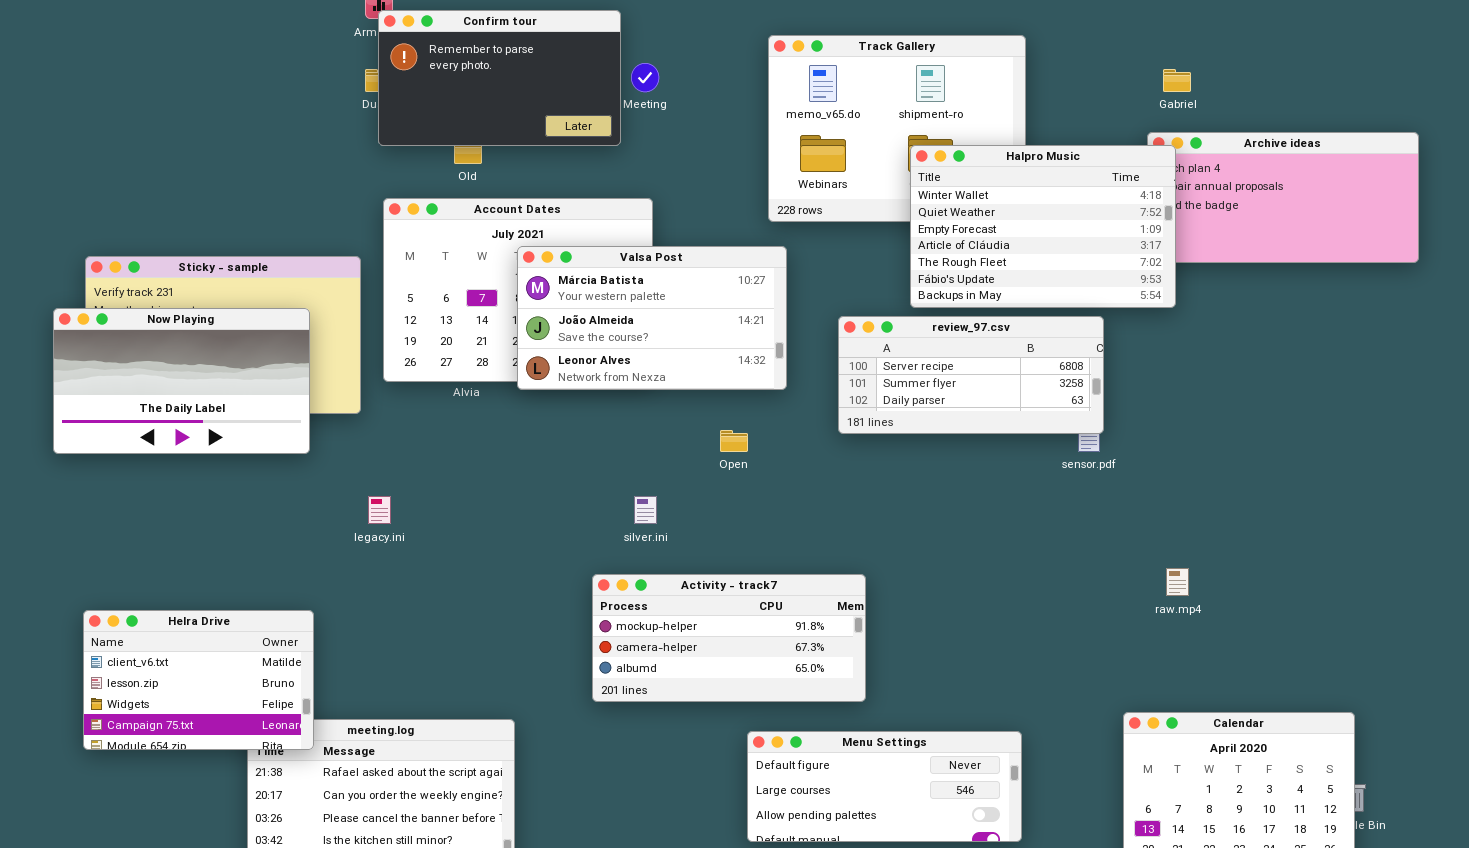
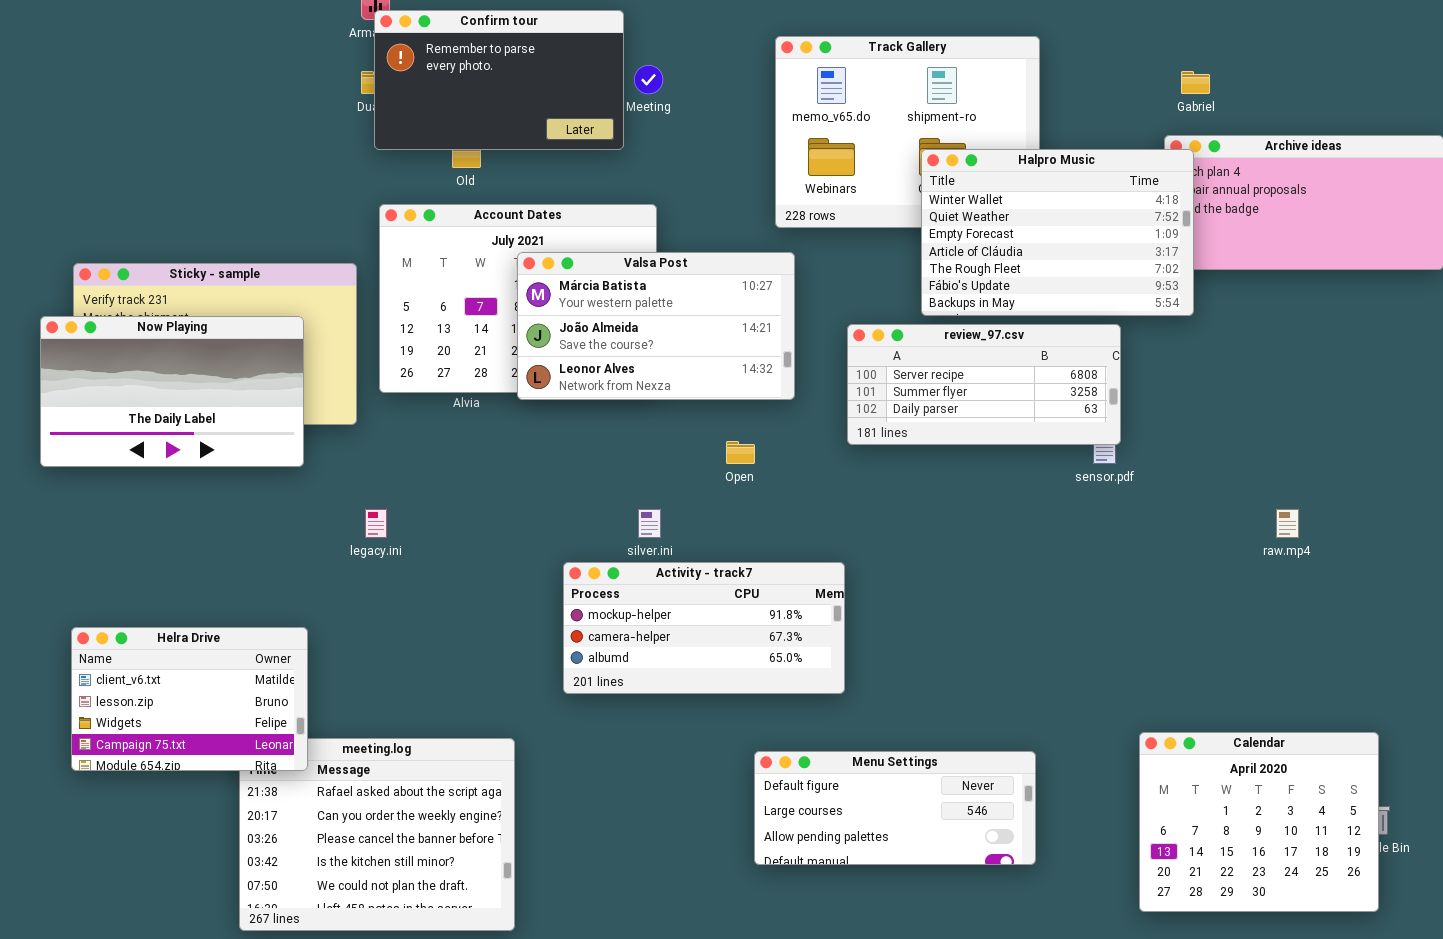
raw.mp4: [1166,568,1189,596] -> [1276,509,1299,538], moved
Activity - track7: [592,574,866,702] -> [563,562,845,694], moved

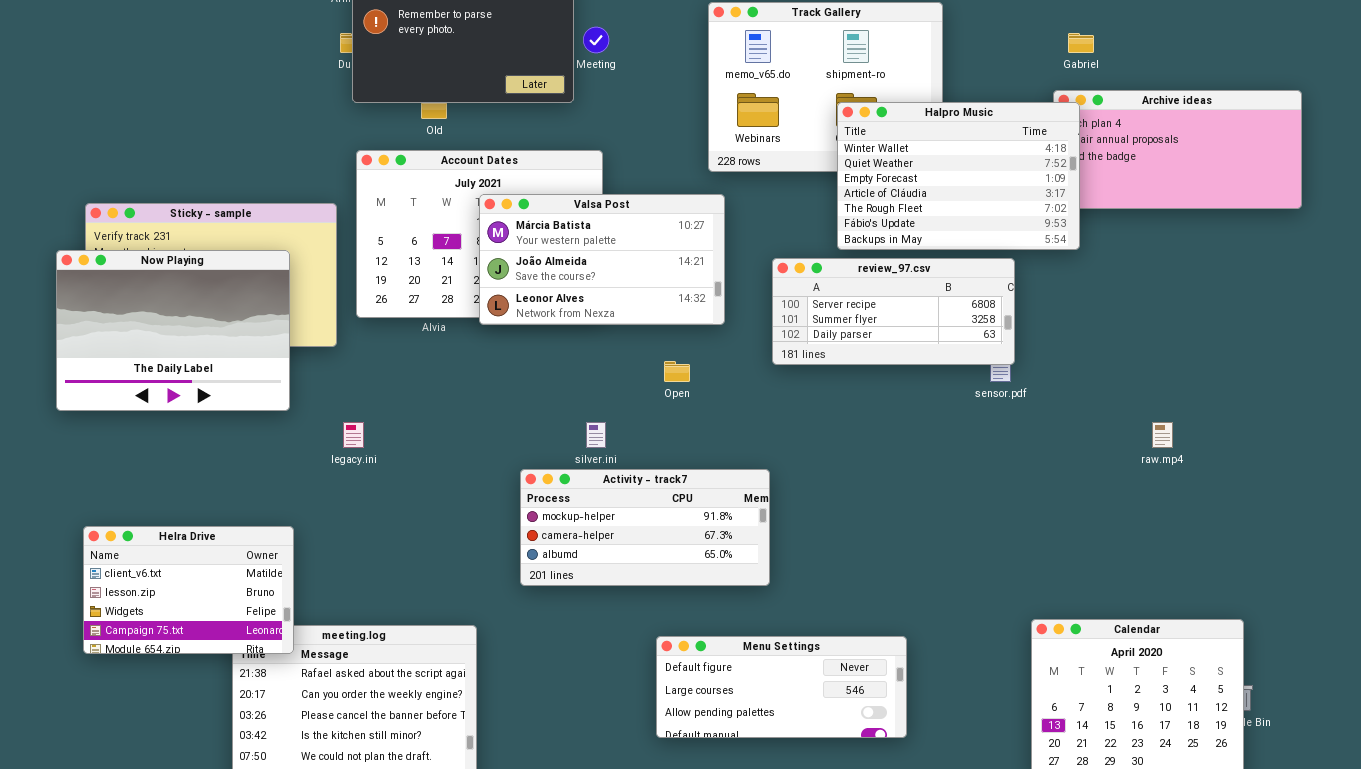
Now Playing: [40,316,304,467] -> [56,250,290,411], resized
Menu Settings: [754,751,1036,865] -> [656,636,907,738], moved

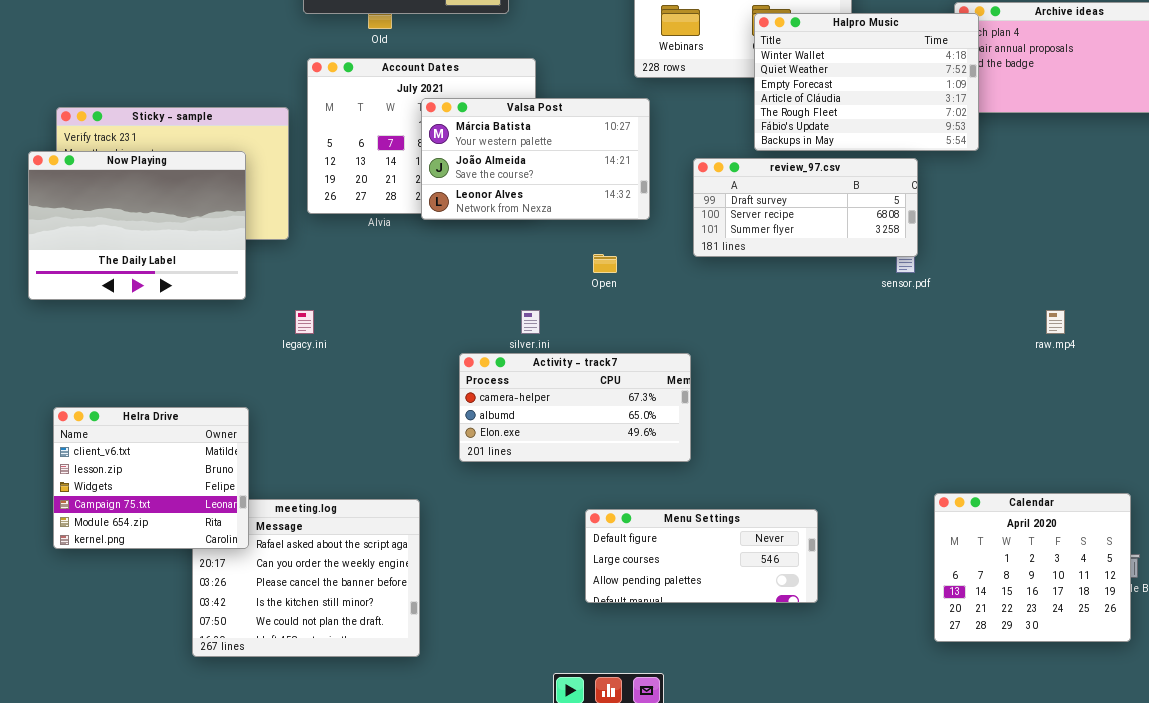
review_97.csv: [772,258,1015,365] -> [693,158,918,257], scrolled up 1 row
Activity - track7: [520,469,770,586] -> [459,353,691,462], scrolled down 1 row
Helra Drive: [83,526,294,654] -> [53,407,249,549], resized

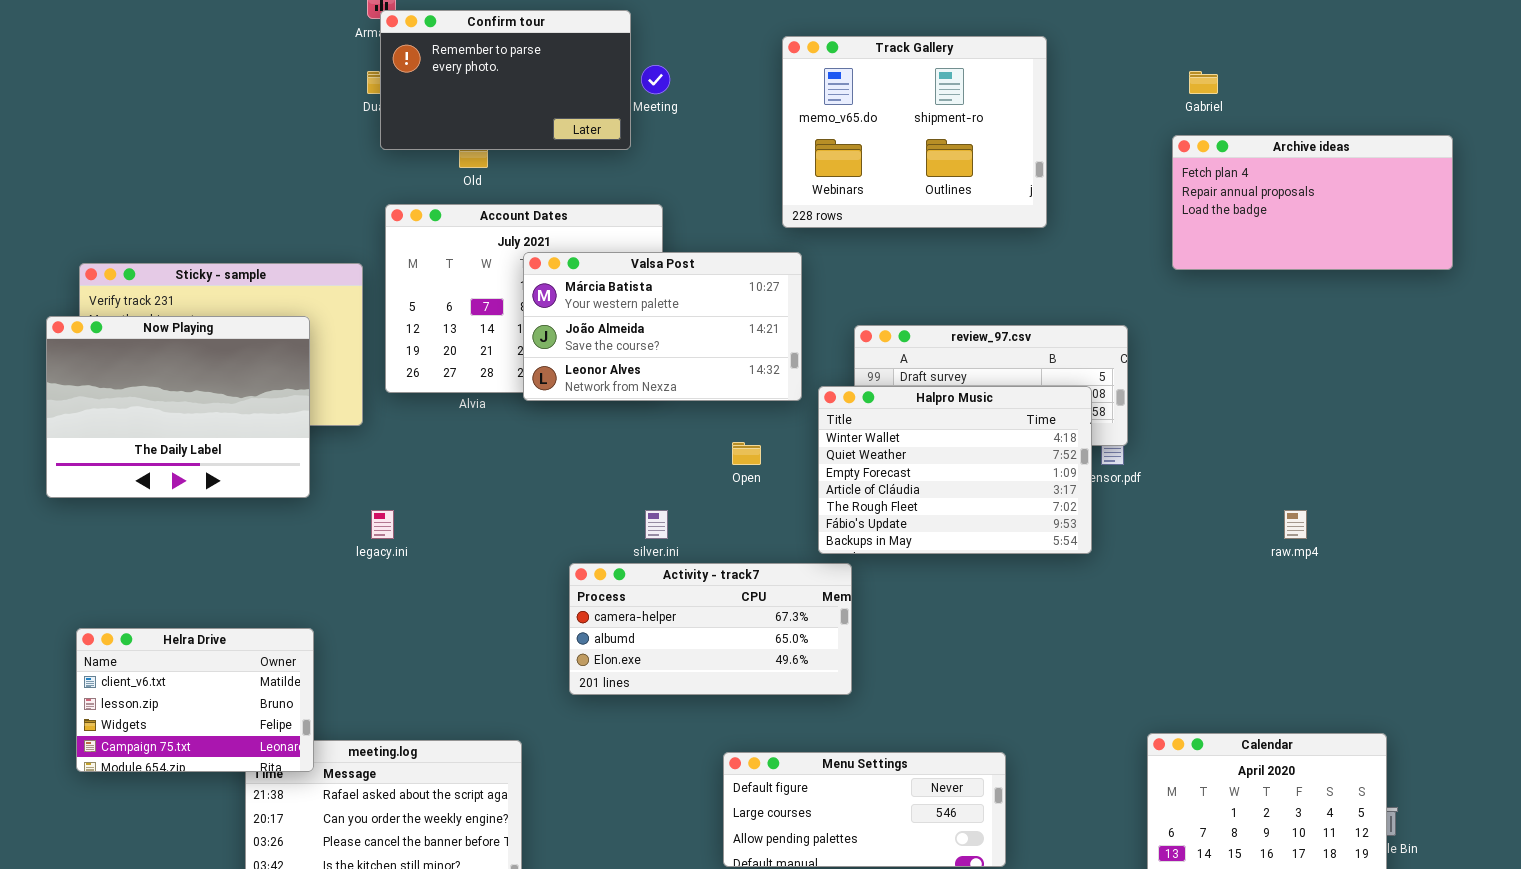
Halpro Music: [754,13,979,151] -> [818,386,1092,554], moved
Helra Drive: [53,407,249,549] -> [76,628,314,772], resized

